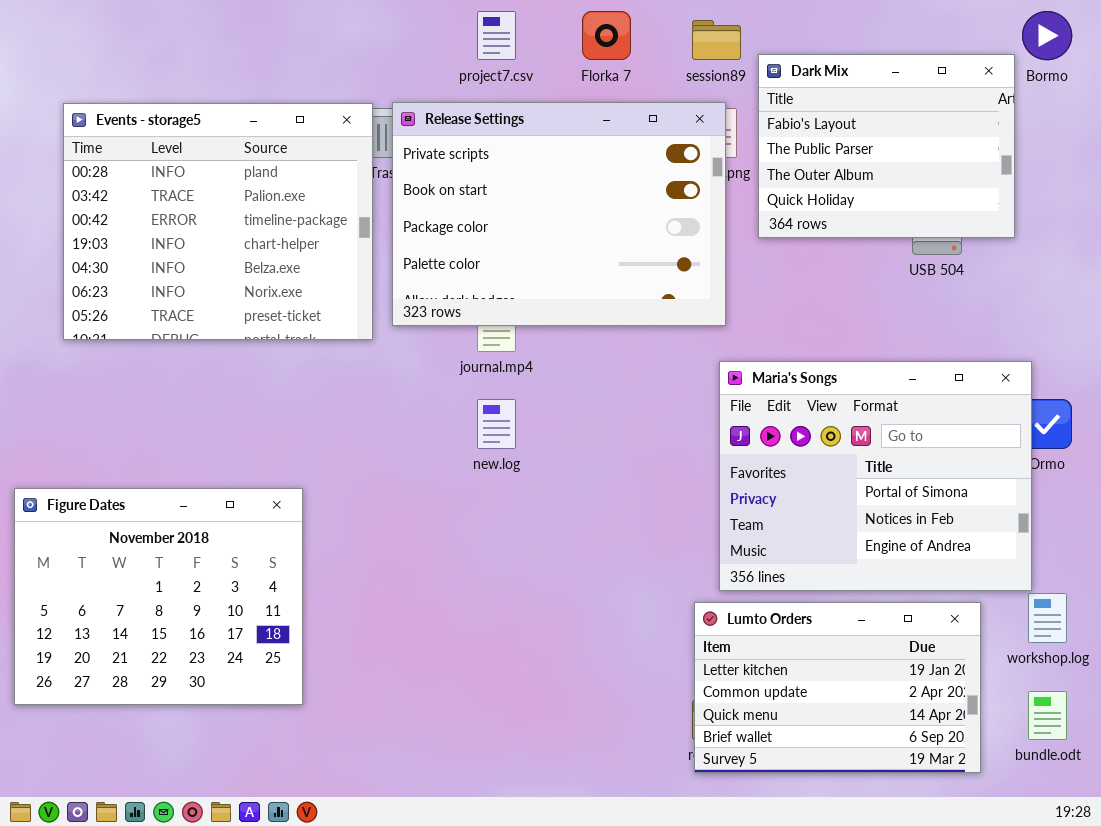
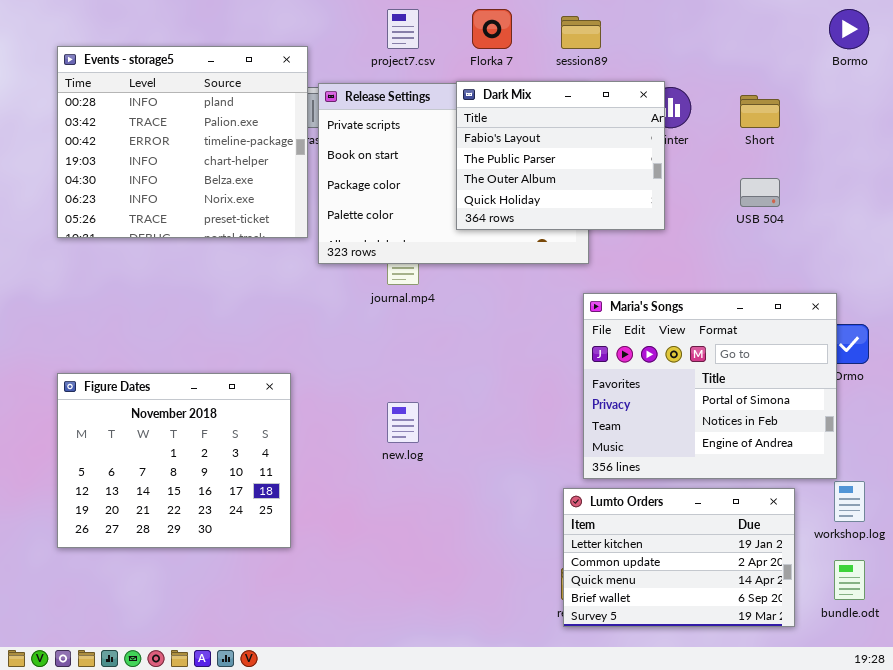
Dark Mix: [758,54,1015,238] -> [456,81,665,230], moved
Events - storage5: [63,103,373,340] -> [57,46,308,238], moved
new.log: [477,399,516,449] -> [387,402,419,443], moved
Figure Dates: [14,488,303,705] -> [57,373,291,548], moved

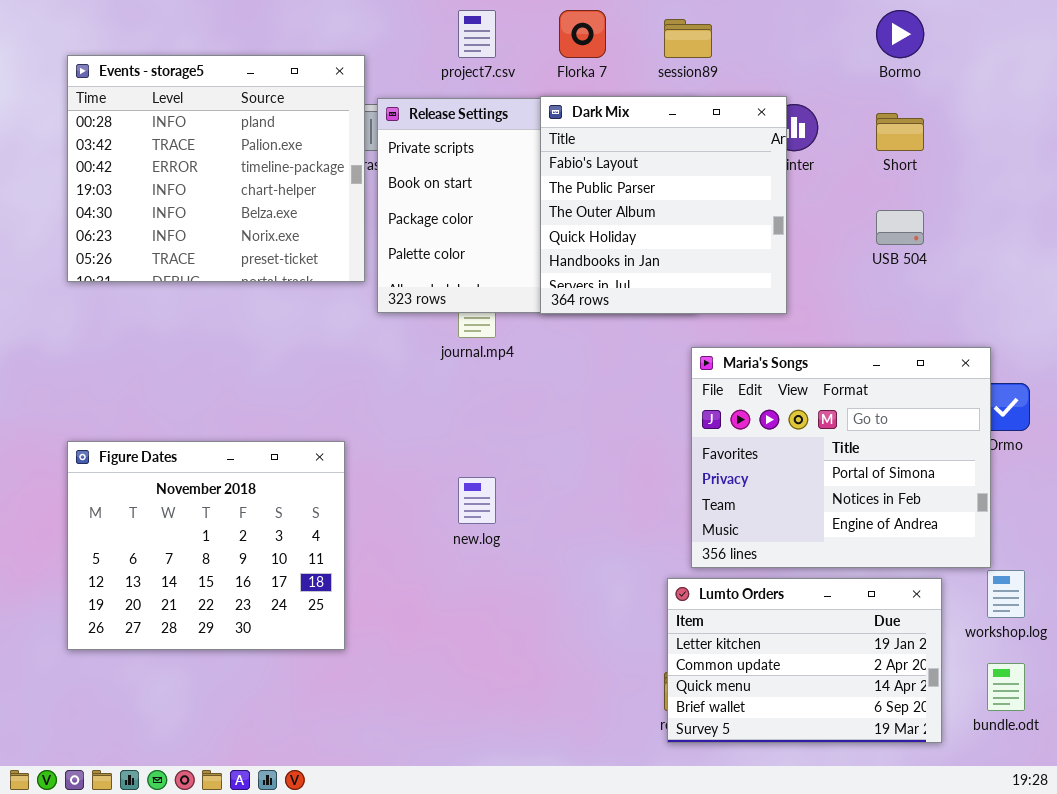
Bormo: [829,9,869,49] -> [876,10,924,58], moved
Dark Mix: [456,81,665,230] -> [540,96,787,314], resized

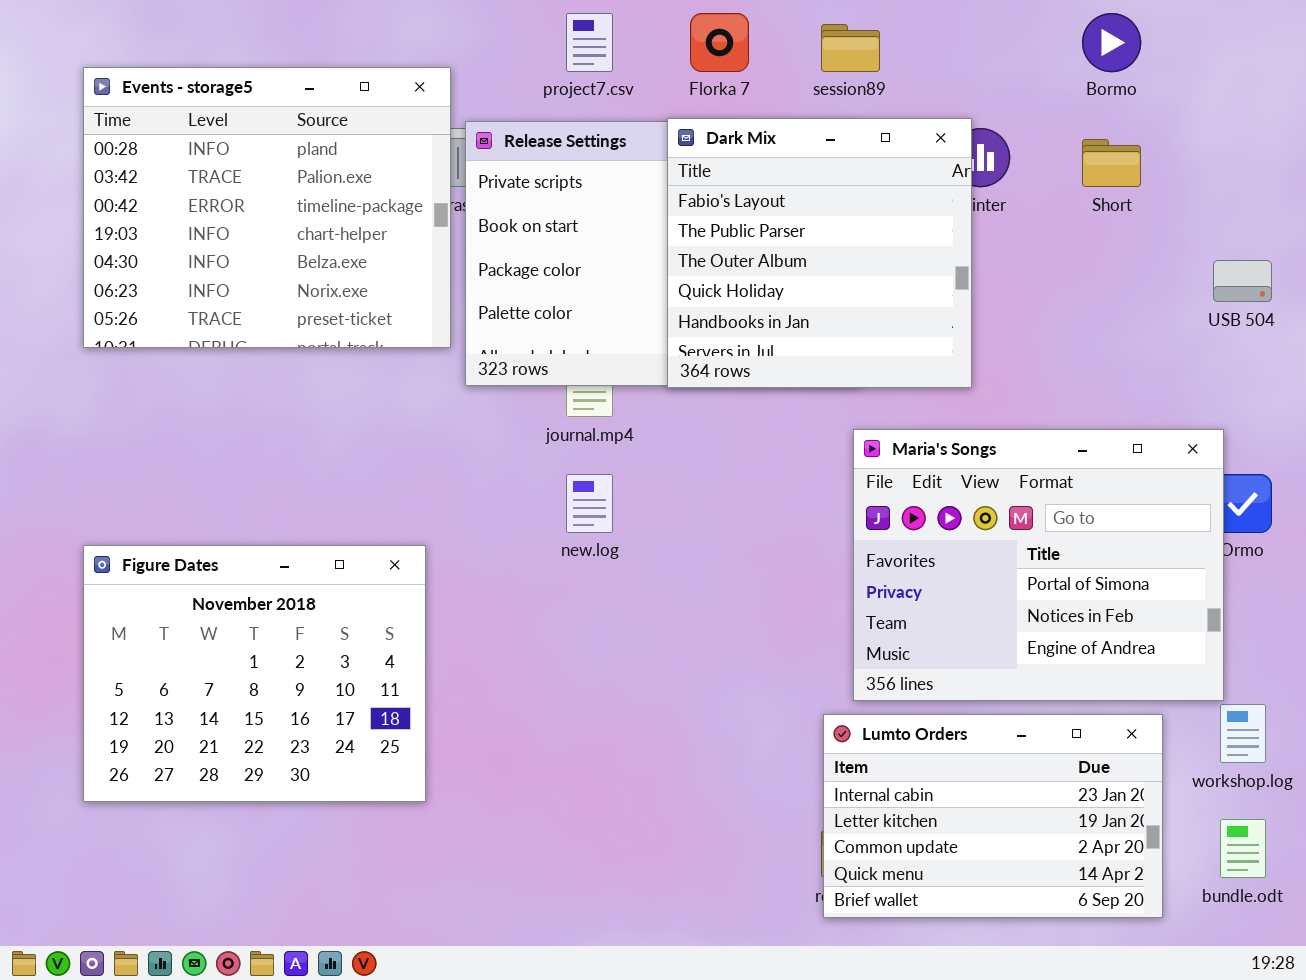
USB 504: [876,210,924,245] -> [1213,260,1272,302], moved
new.log: [458,477,496,524] -> [566,474,613,533], moved
Lumto Orders: [667,578,942,743] -> [823,714,1163,918], scrolled up 1 row

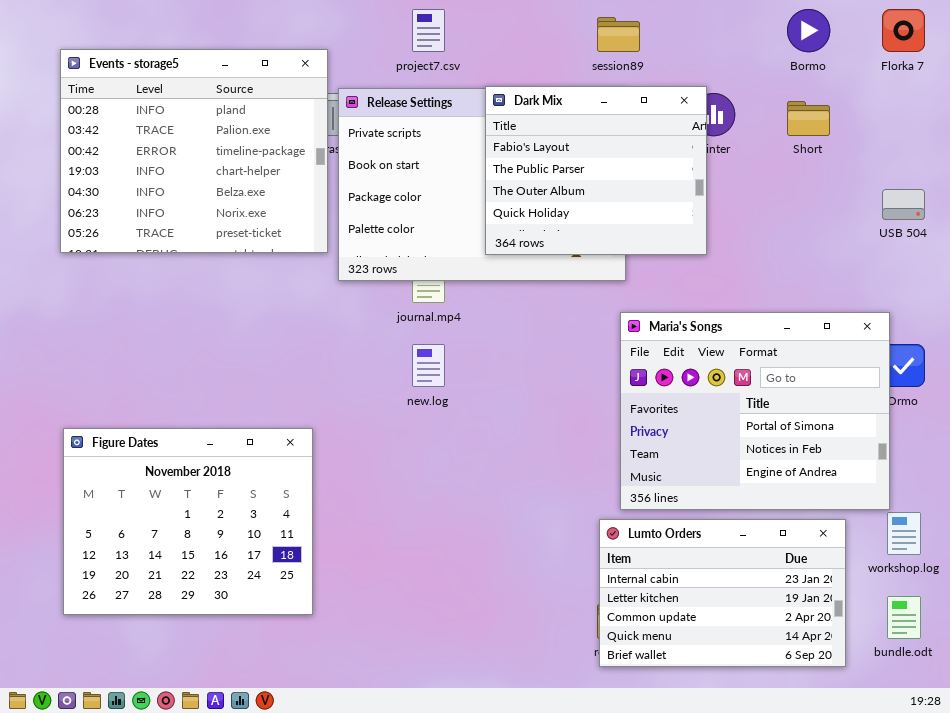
Florka 7: [690,13,749,72] -> [882,9,925,52], moved
Dark Mix: [667,118,972,388] -> [485,86,707,255], resized
Figure Dates: [83,545,426,802] -> [63,428,313,615], moved

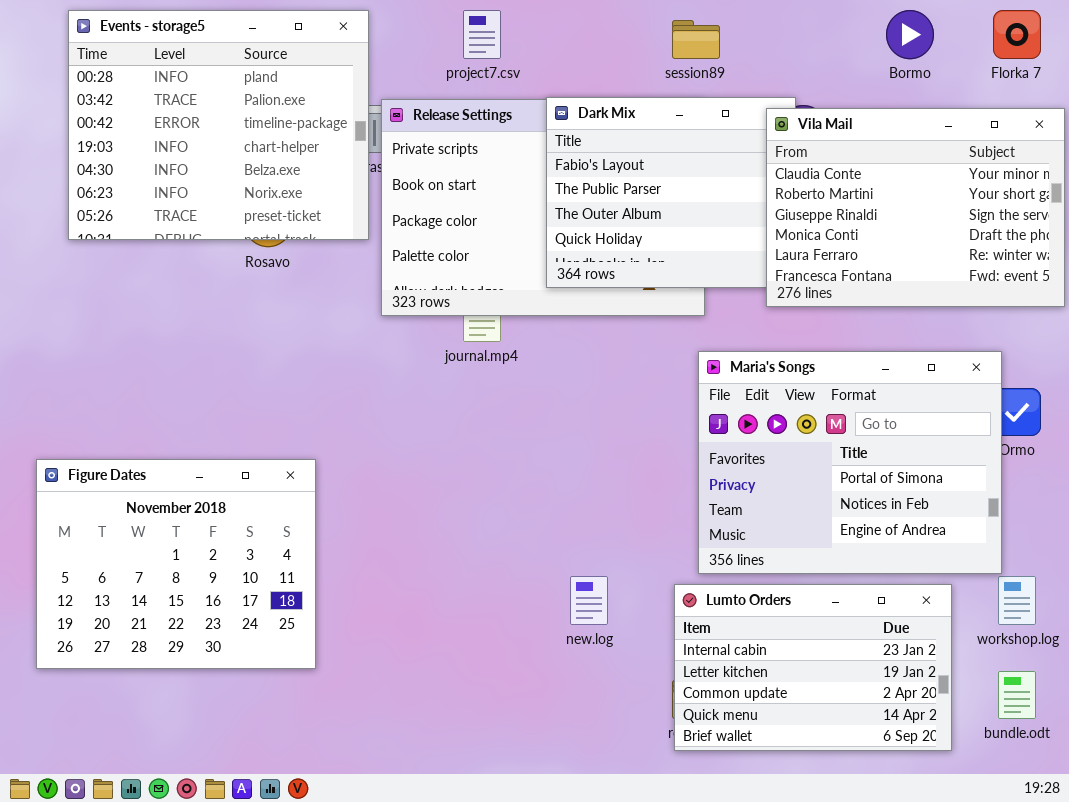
Events - storage5: [60,49,328,253] -> [68,10,369,240], moved
Vila Mail: none -> [766,108,1065,307], opened
new.log: [412,344,445,387] -> [570,576,608,625], moved
Figure Dates: [63,428,313,615] -> [36,459,316,669], moved

